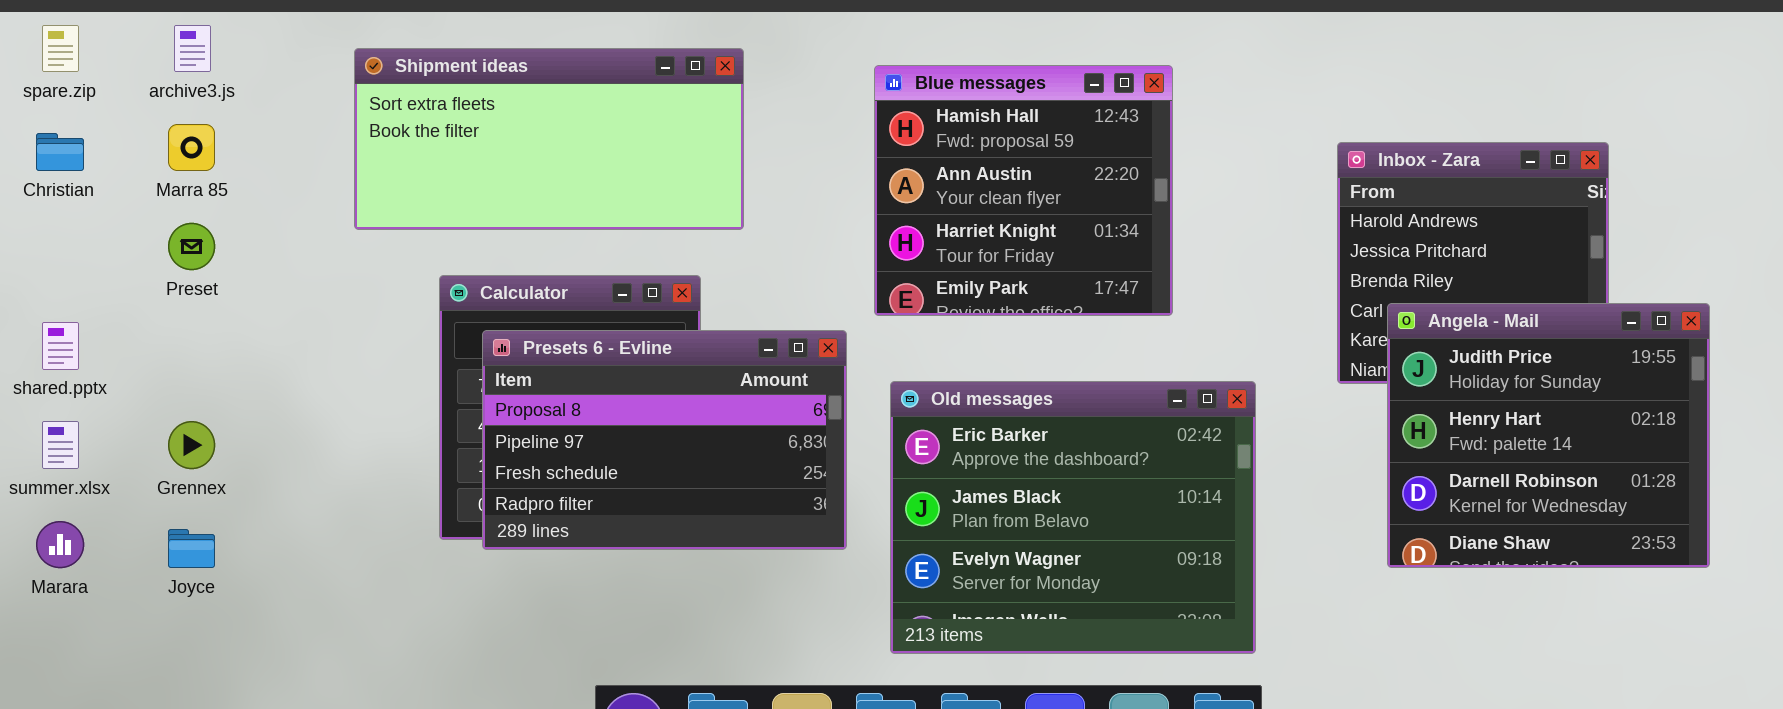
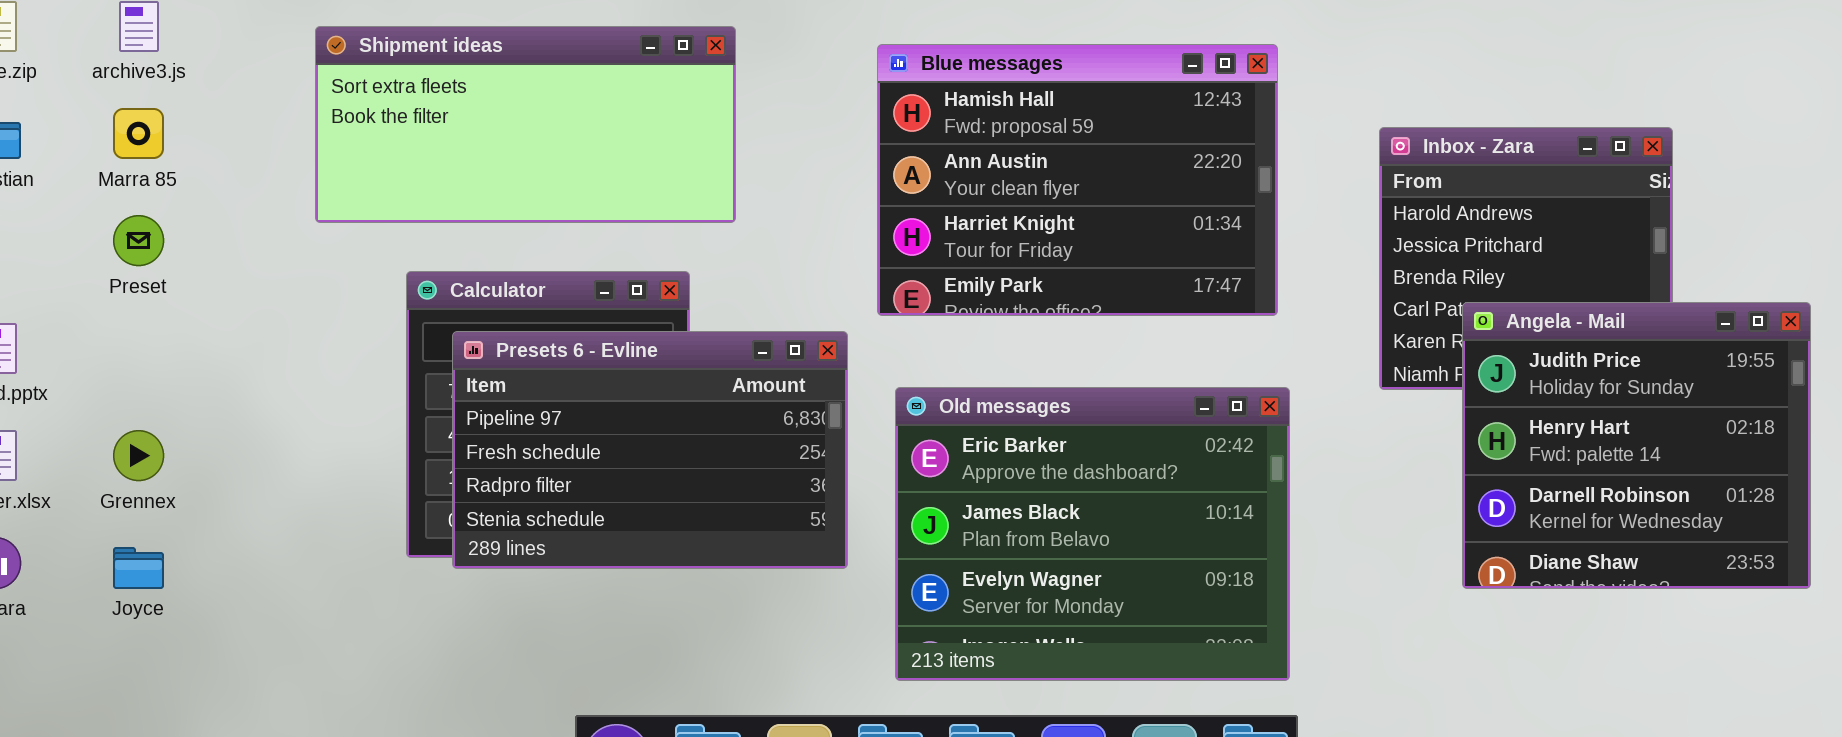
Blue messages: [874,65,1173,316] -> [877,44,1278,316], resized
Angela - Mail: [1387,303,1710,568] -> [1462,302,1811,589], moved
Presets 6 - Evline: [482,330,847,550] -> [452,331,848,569], scrolled down 1 row

